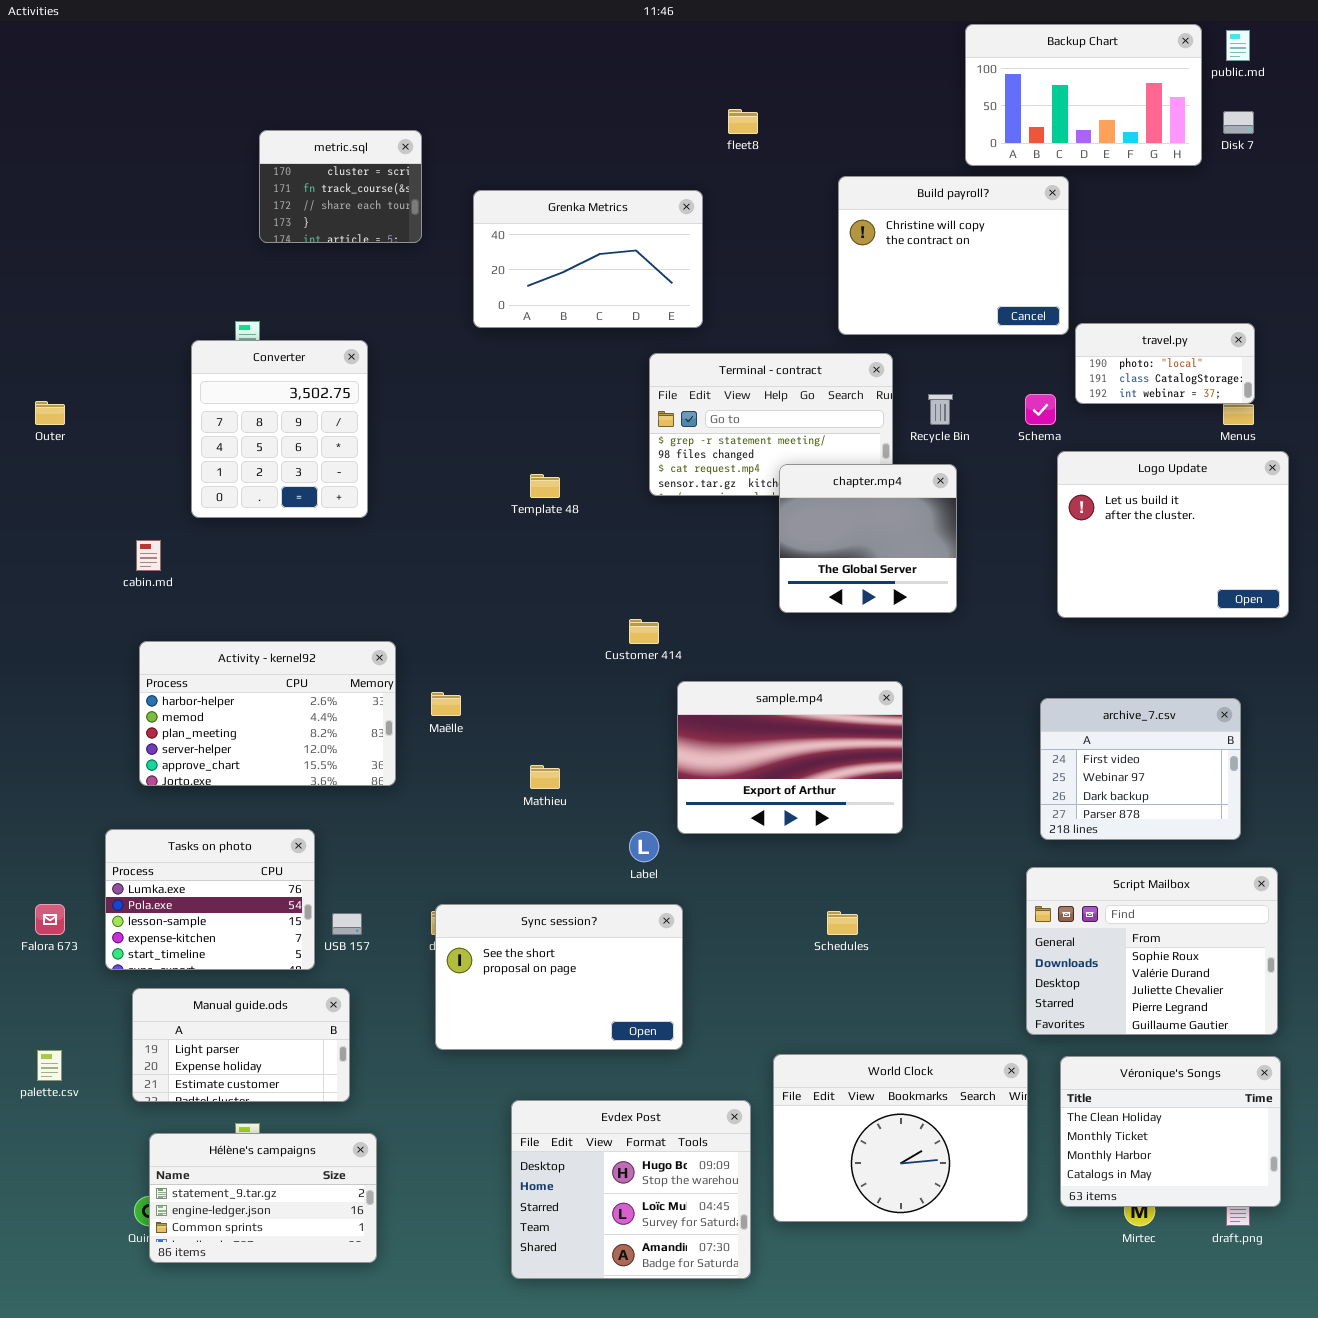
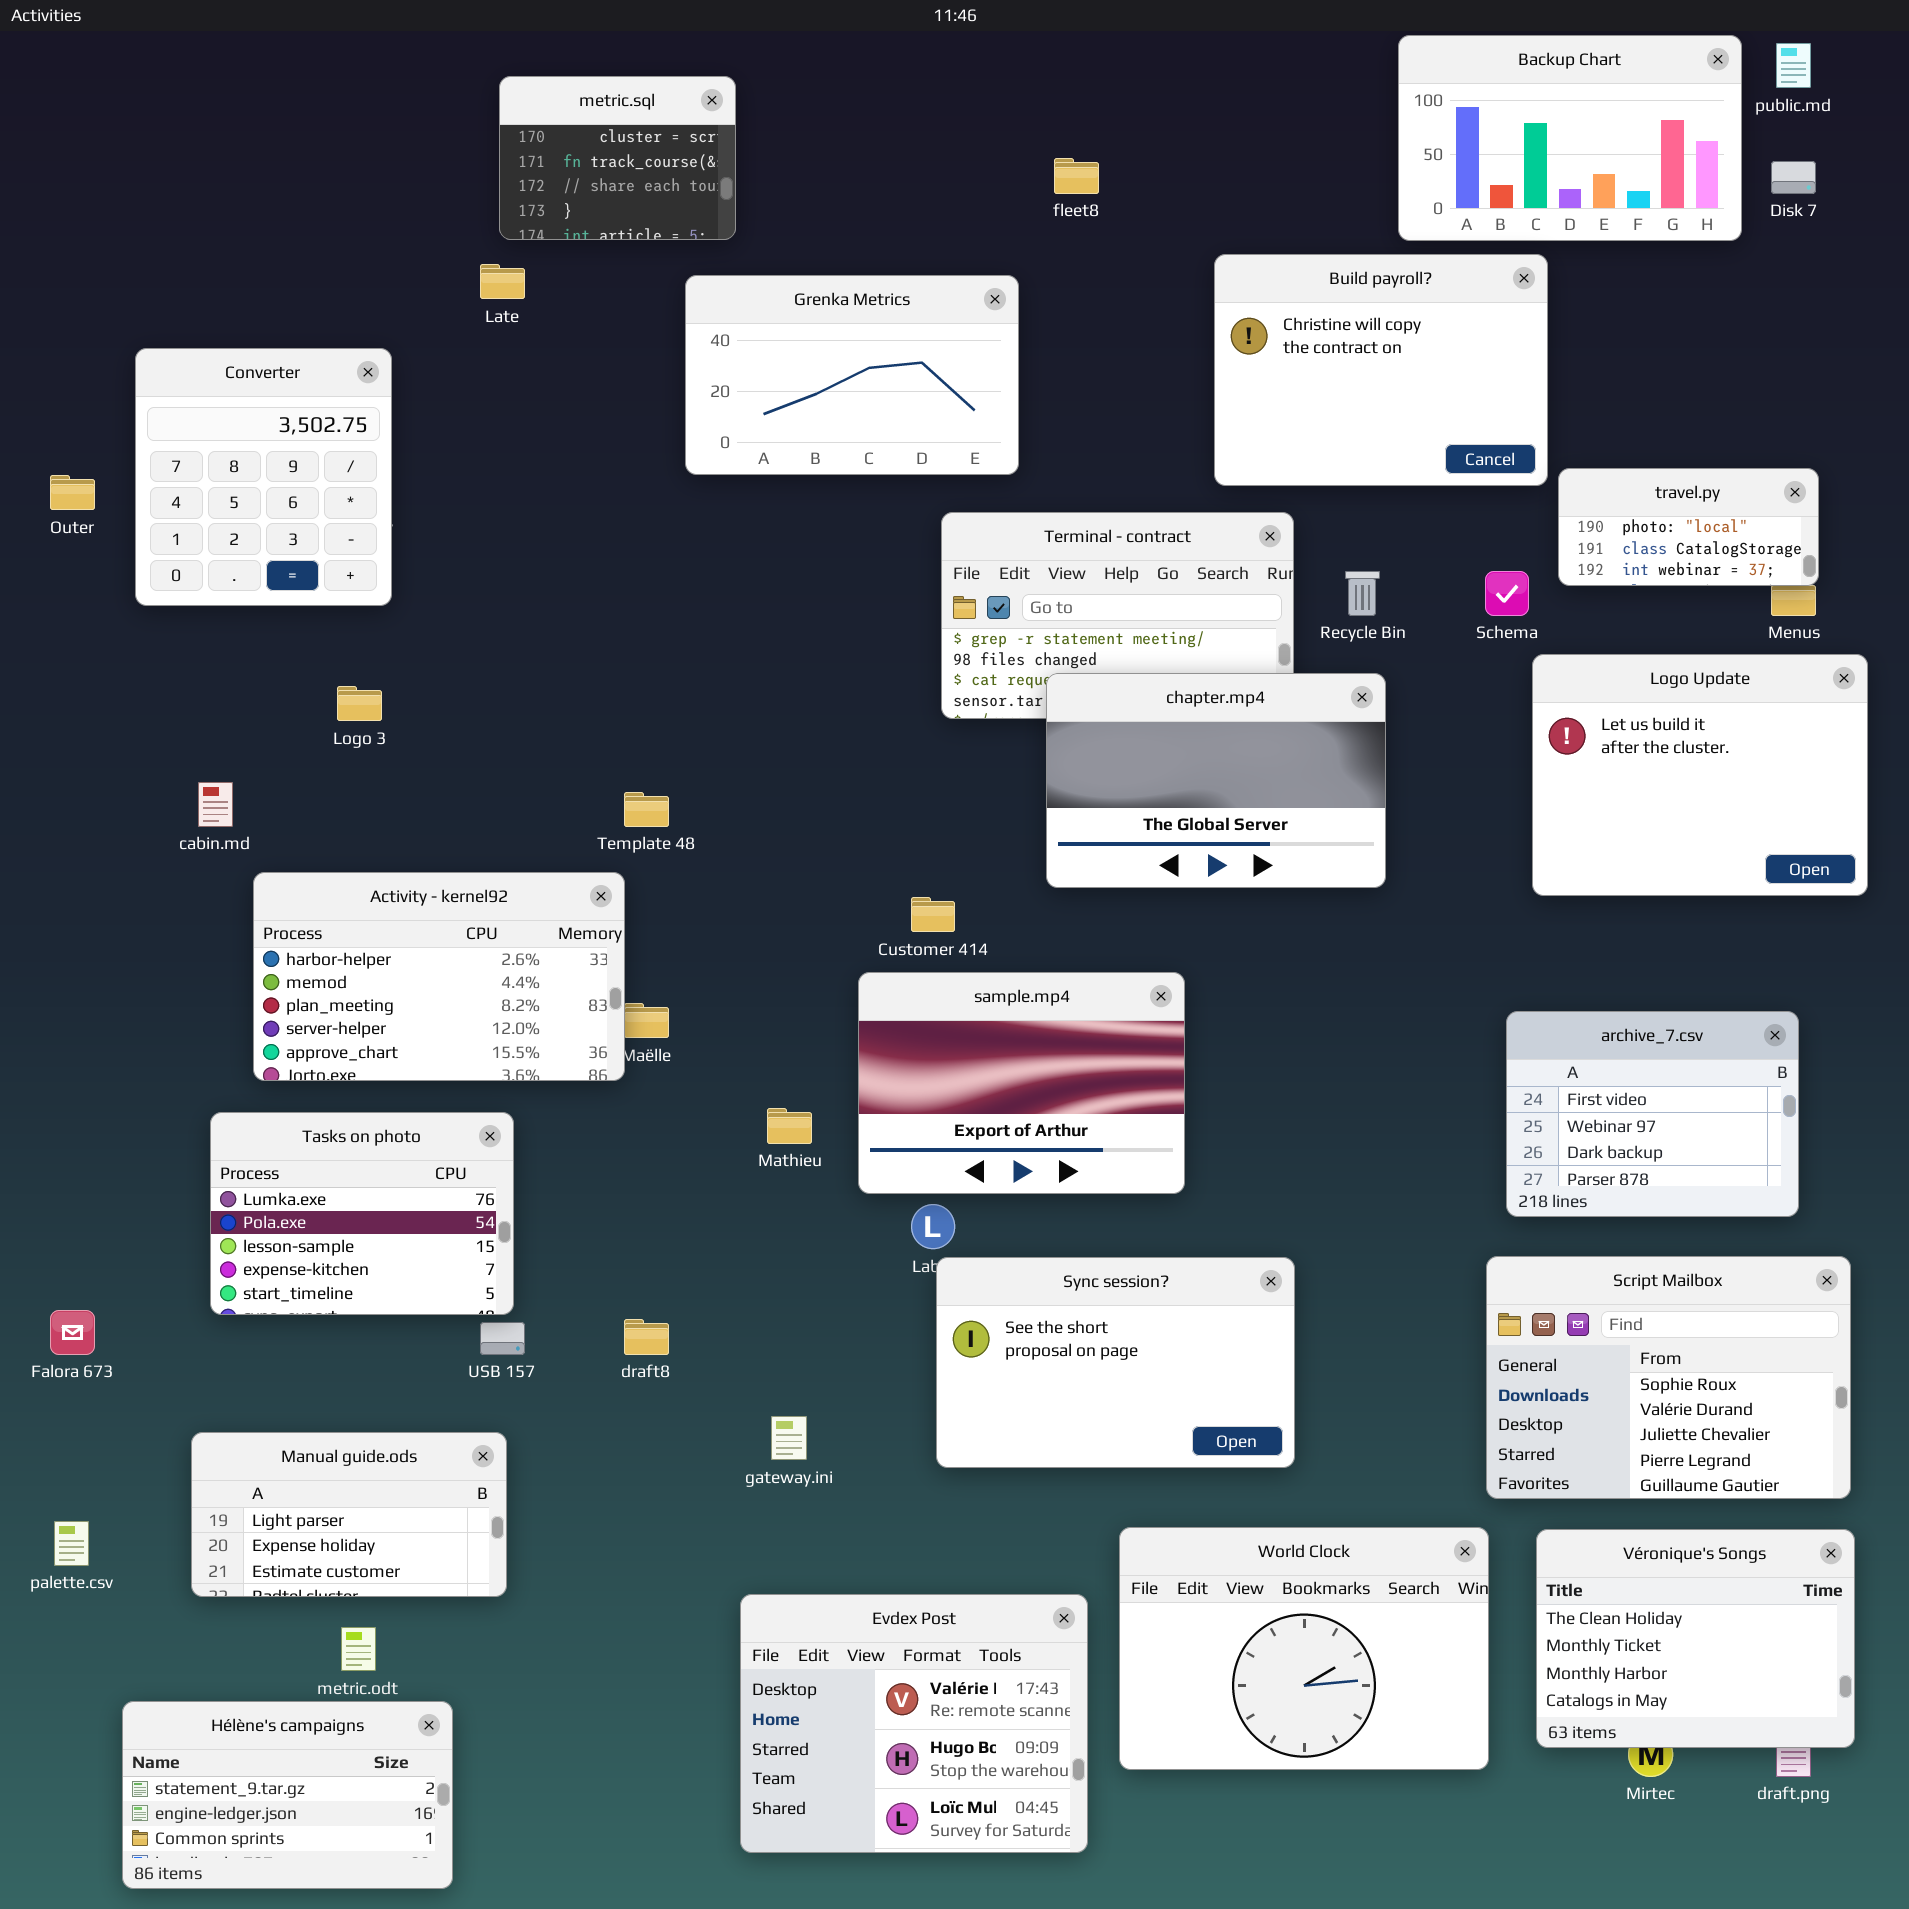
metric.sql: [259,130,422,243] -> [499,76,736,240], moved
Converter: [191,340,368,518] -> [135,348,392,606], moved
Outer: [35,401,65,425] -> [50,475,95,510], moved
chapter.mp4: [779,464,957,613] -> [1046,673,1386,888], resized
Template 48: [530,474,560,498] -> [624,792,669,827], moved
Activity - kernel92: [139,641,396,786] -> [253,872,625,1081], moved
sample.mp4: [677,681,903,834] -> [858,972,1185,1194], moved
Tasks on photo: [105,829,315,970] -> [210,1112,514,1315], moved
Sync session?: [435,904,683,1050] -> [936,1257,1295,1468], moved
Evdex Post: [511,1100,751,1279] -> [740,1594,1088,1853], scrolled up 1 row
Hélène's campaigns: [149,1133,377,1263] -> [122,1701,453,1889], moved

